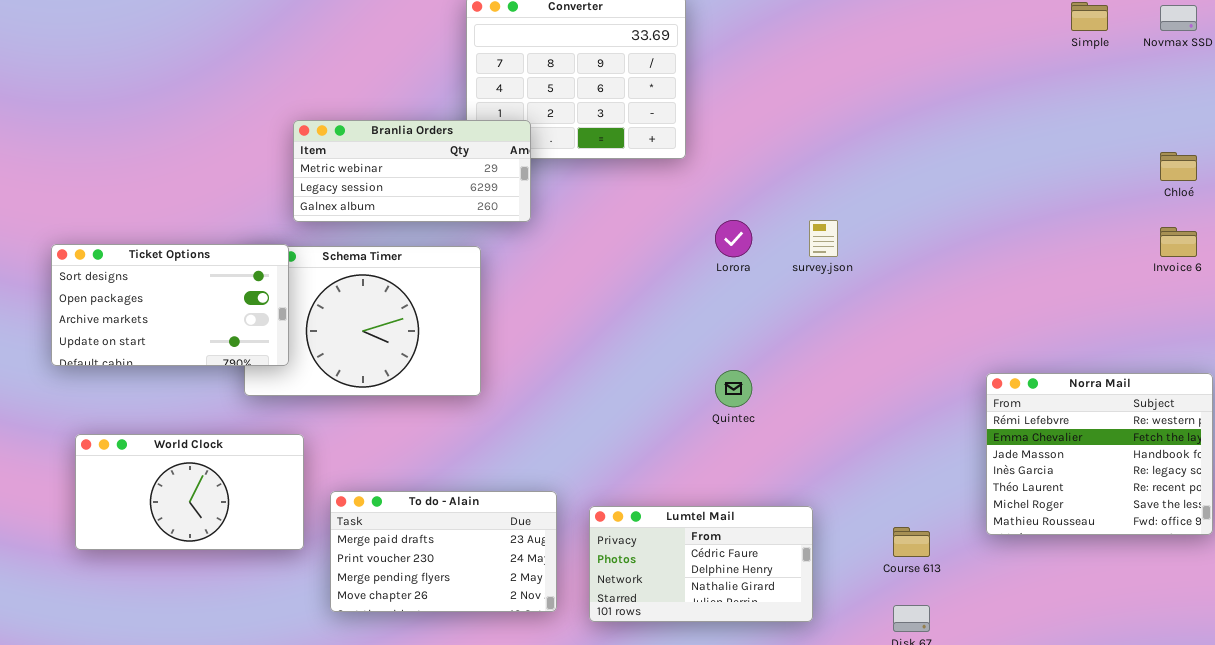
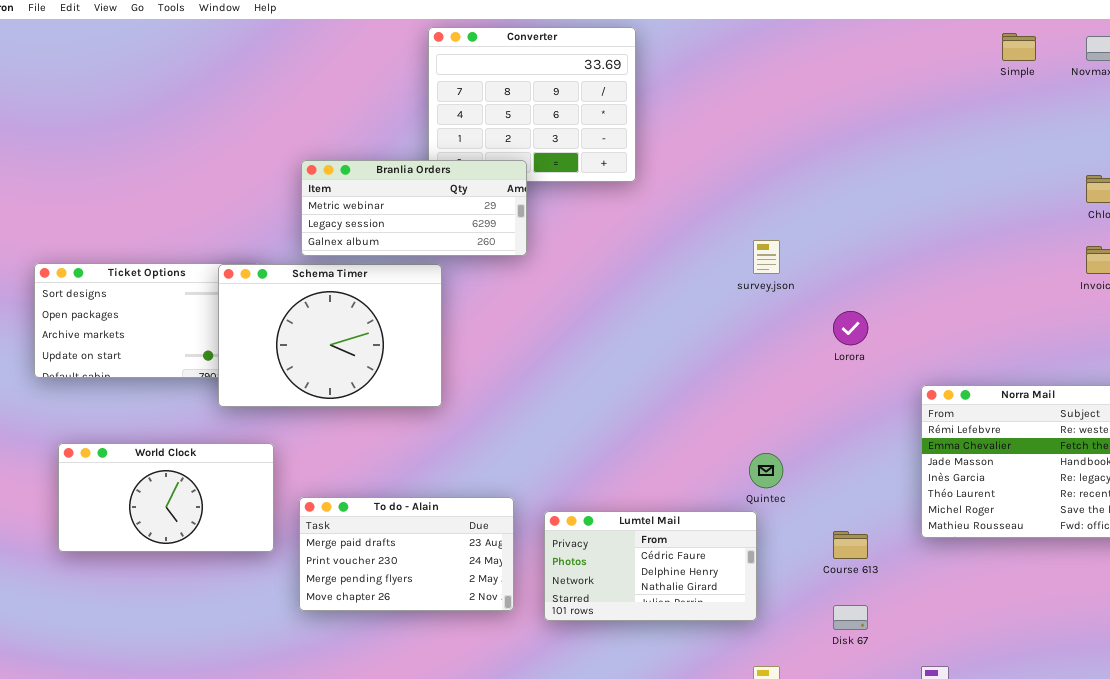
Branlia Orders: [293,120,531,222] -> [301,160,527,256], moved
Lorora: [715,220,752,257] -> [833,311,868,345], moved
Schema Timer: [244,246,481,396] -> [218,264,442,407], raised
Quintec: [715,370,752,407] -> [749,453,783,488], moved

